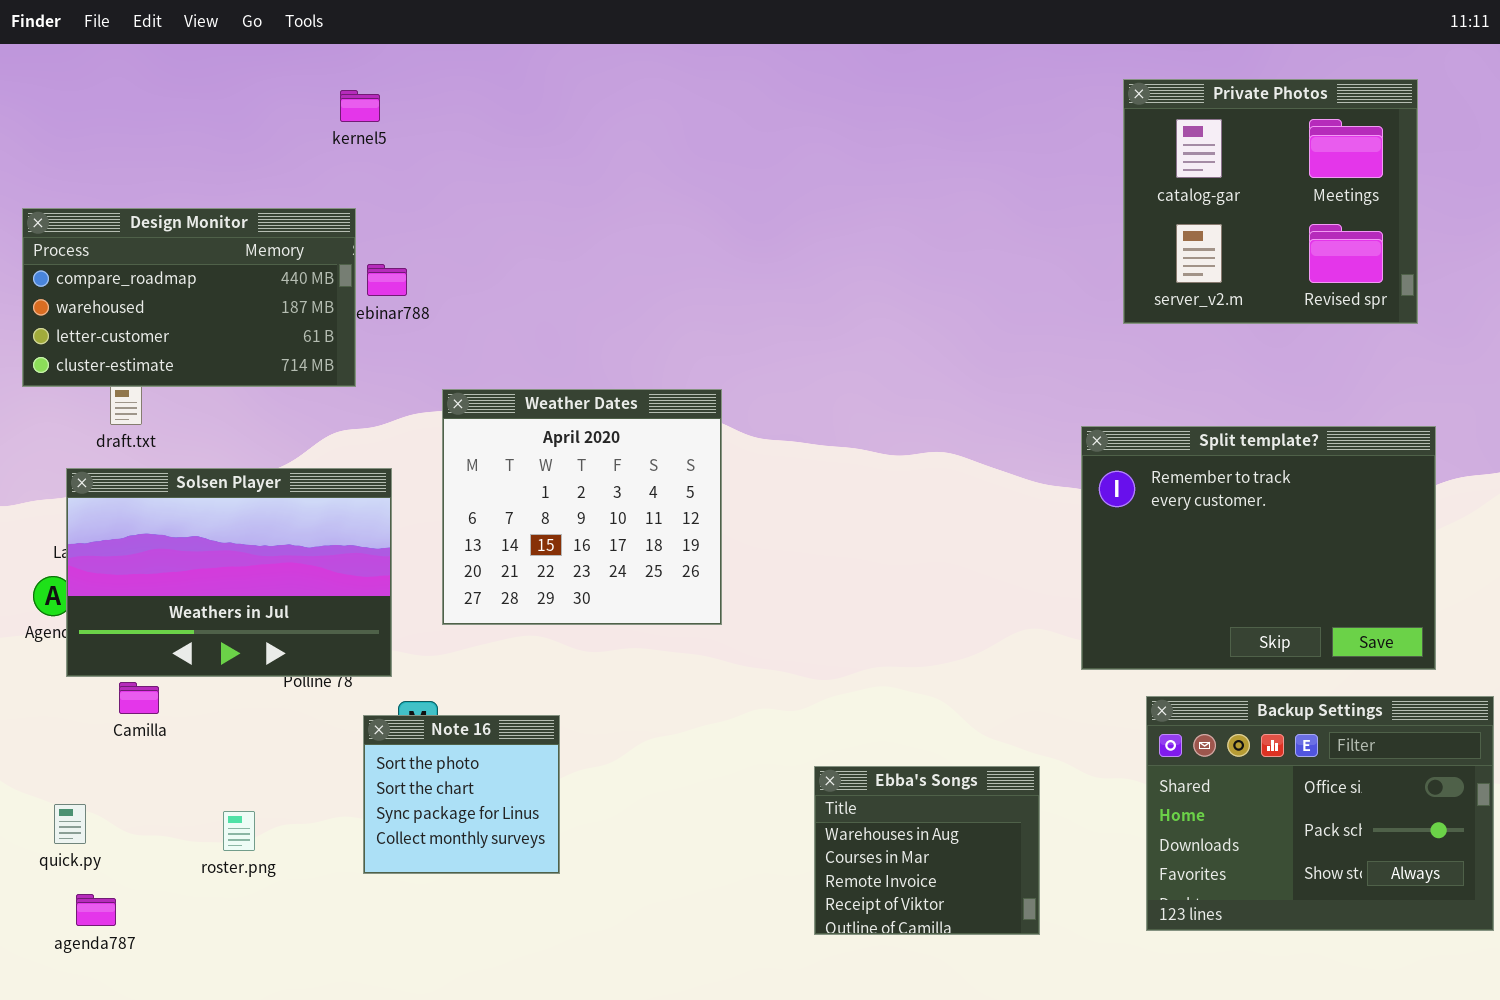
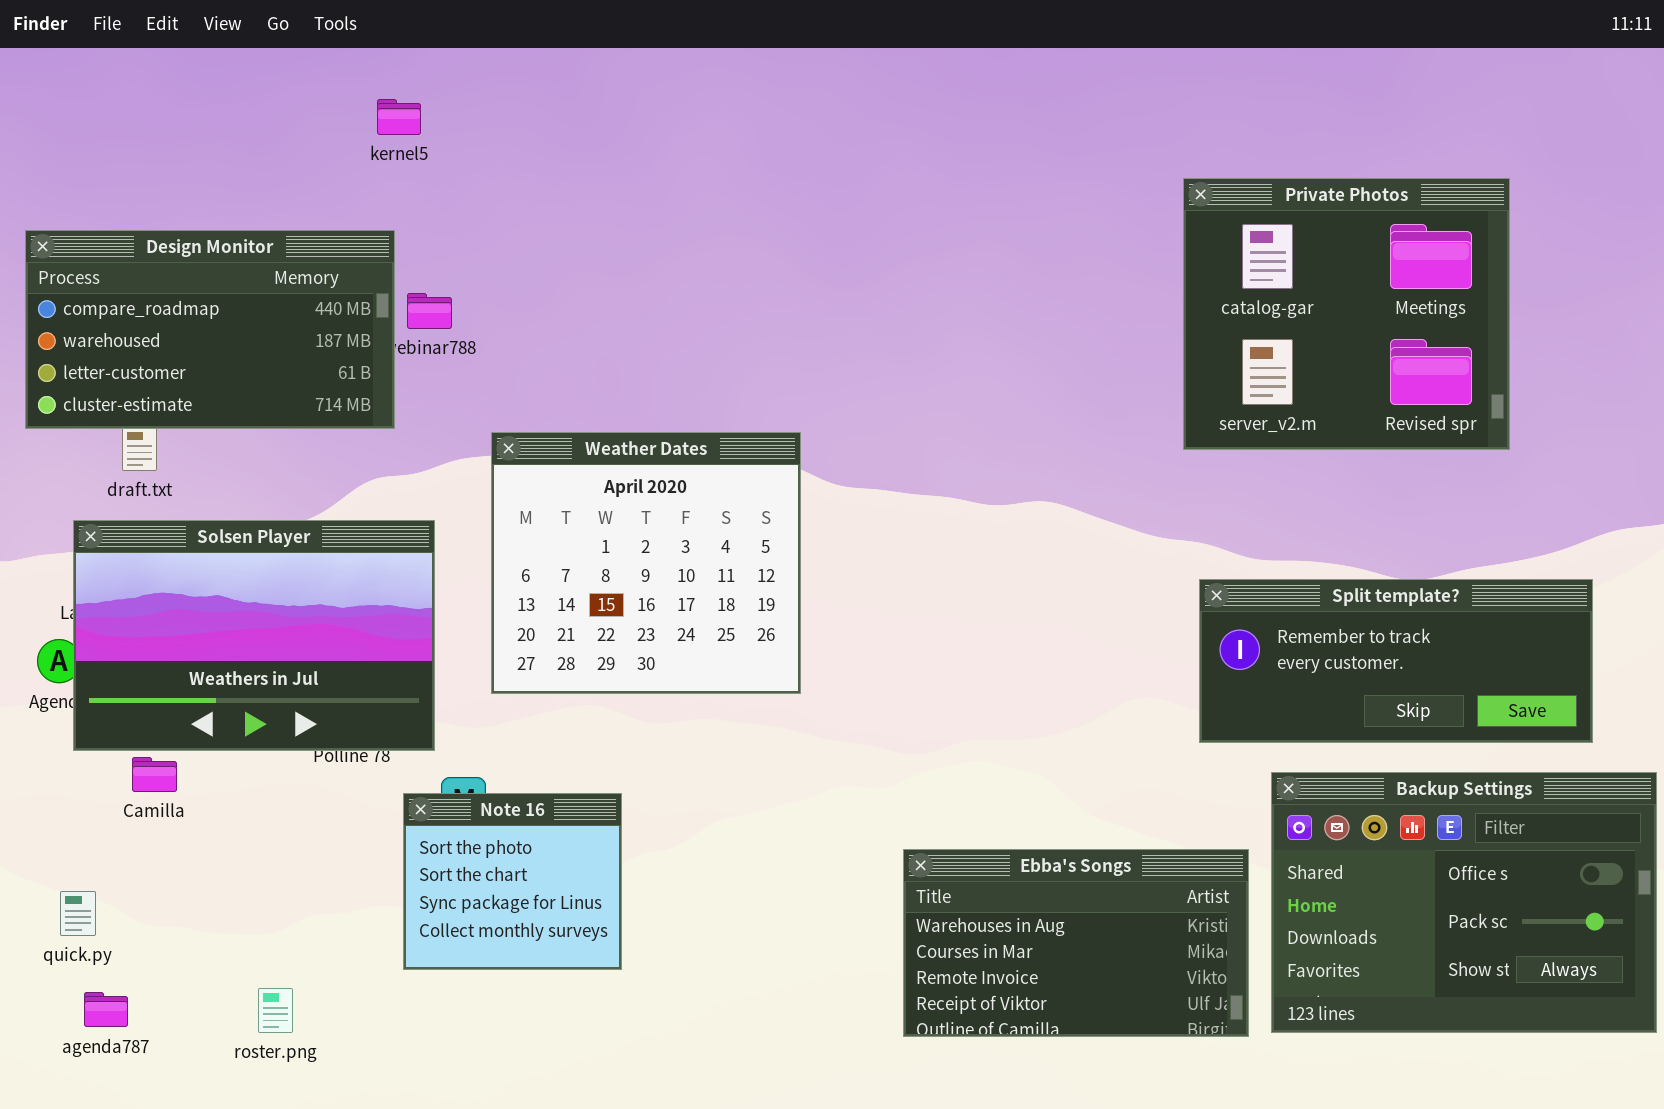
Private Photos: [1123,79,1418,324] -> [1183,178,1510,450], moved
Split template?: [1081,426,1436,670] -> [1199,579,1593,743], resized
Ebba's Songs: [814,766,1040,935] -> [903,849,1249,1037], resized
roster.png: [223,811,255,851] -> [258,988,293,1033], moved

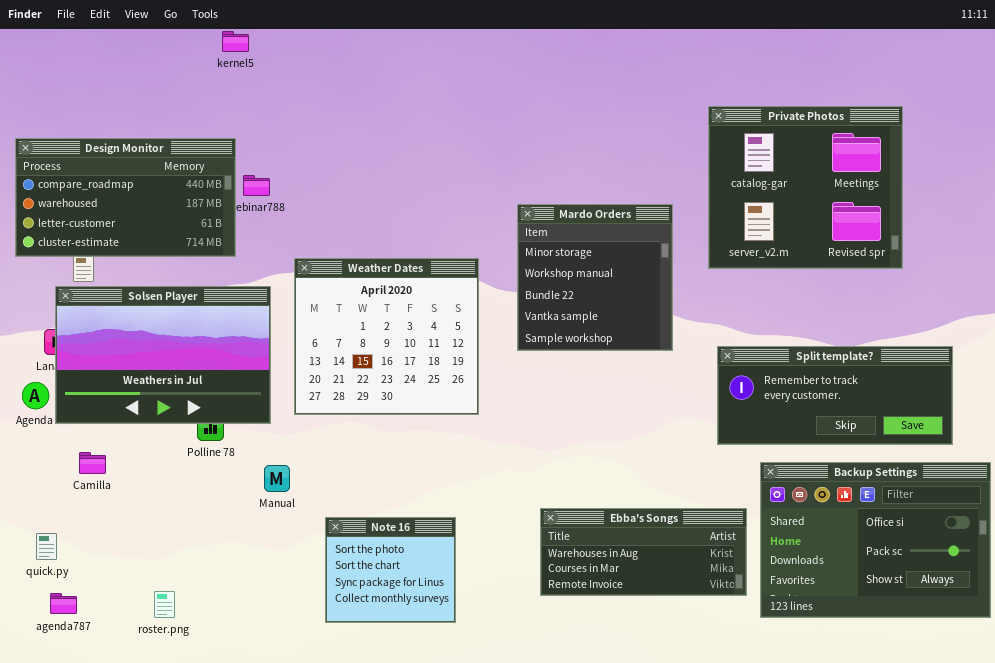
kernel5: [377,99,421,135] -> [222,31,249,52], moved
Mardo Orders: none -> [517,204,673,351], opened
Solsen Player: [73,520,435,751] -> [55,286,271,424], moved
Note 16: [403,793,622,970] -> [325,517,456,623], moved
Ebba's Songs: [903,849,1249,1037] -> [540,508,747,596], resized

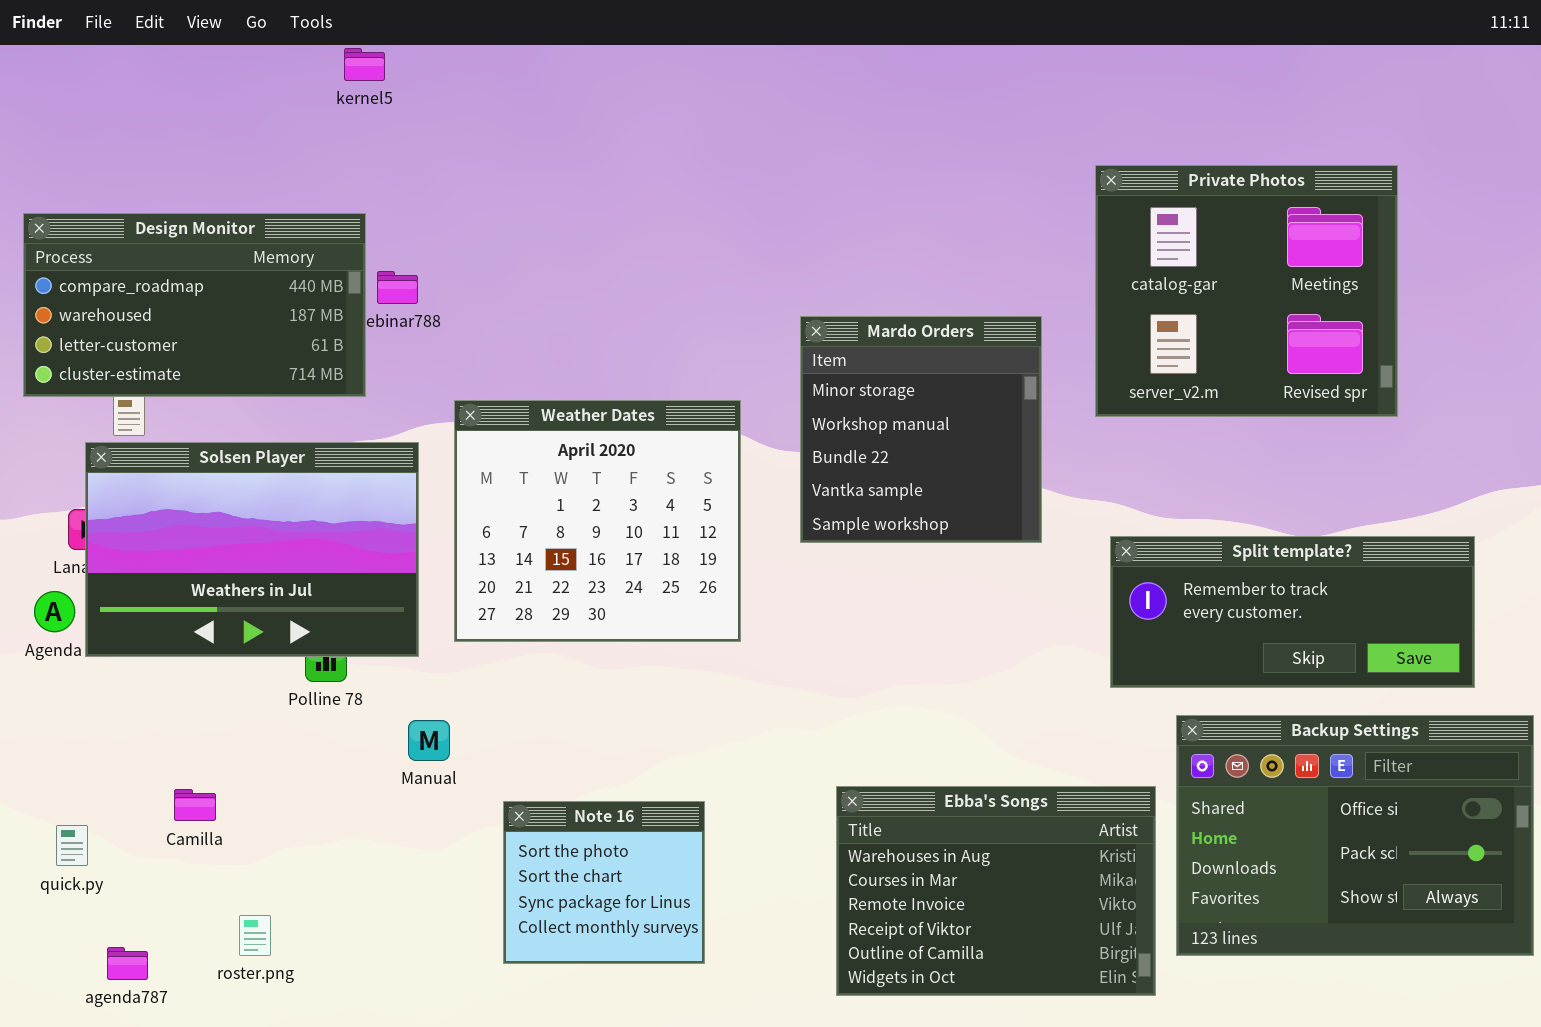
Camilla: [79,452,106,474] -> [174,789,216,821], moved
Ebba's Songs: [540,508,747,596] -> [836,786,1156,996], resized
agenda787: [50,593,77,614] -> [107,947,148,980], moved

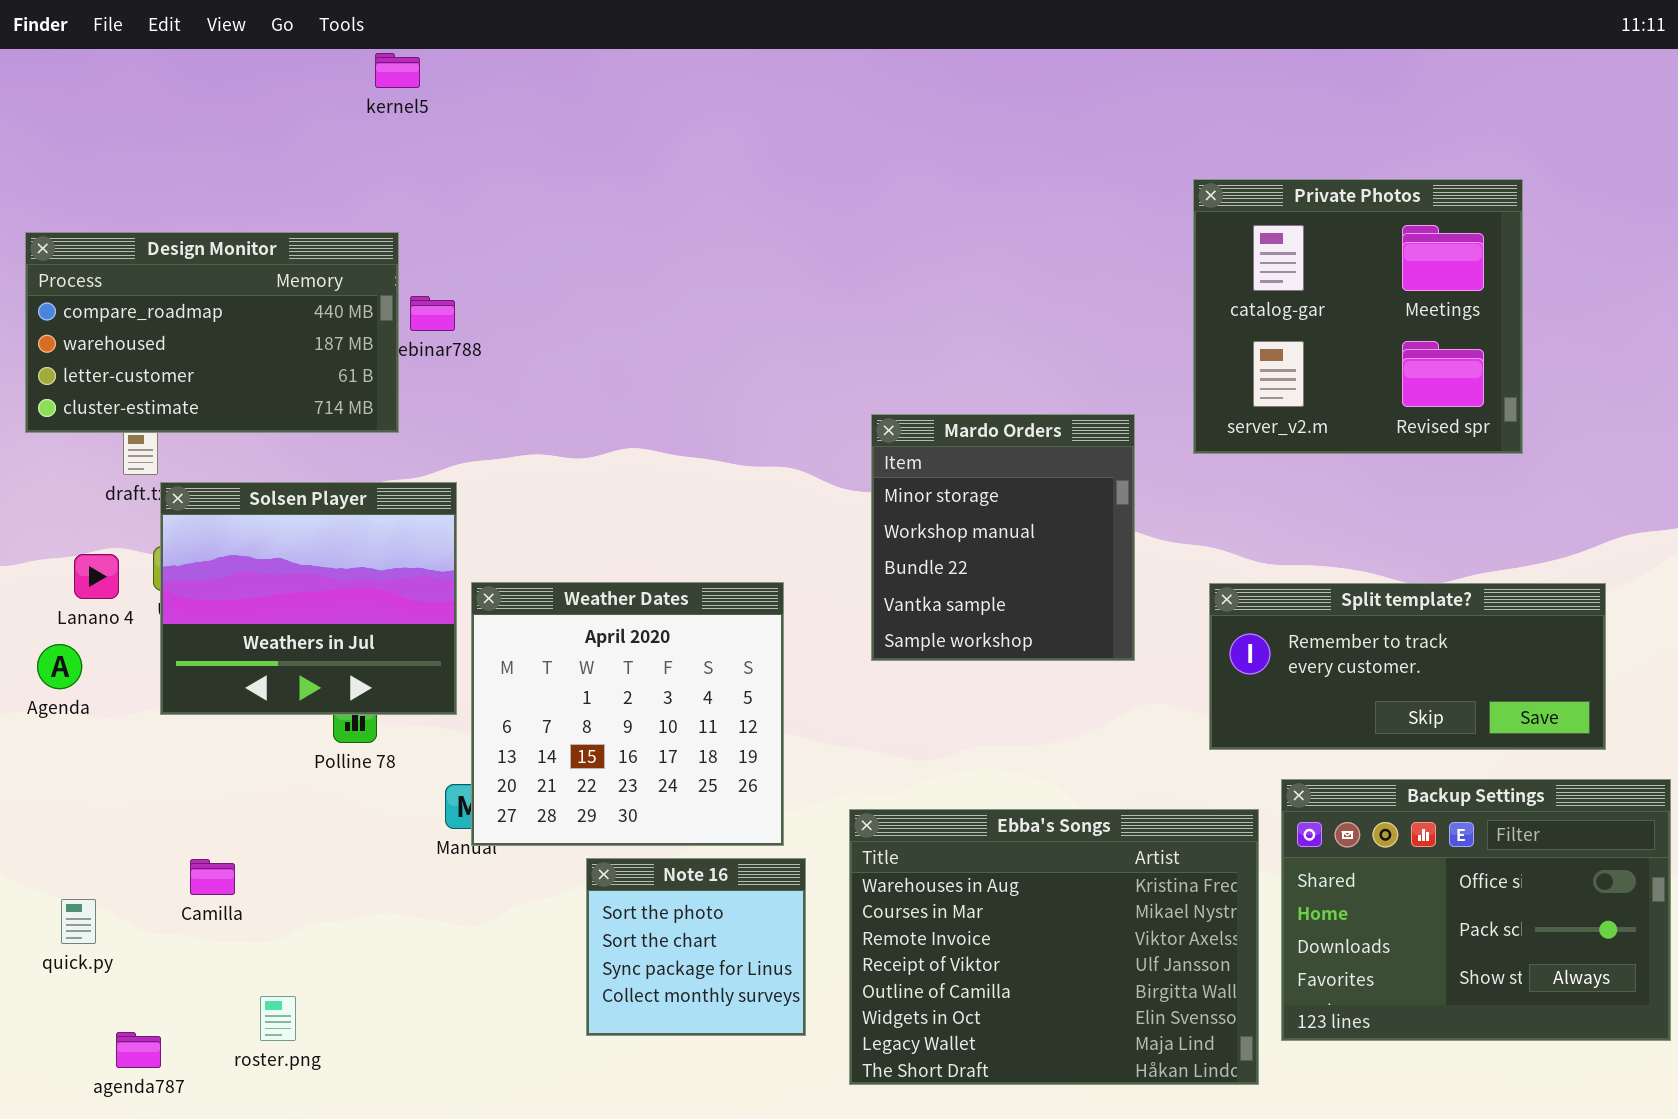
Mardo Orders: [800,316,1042,543] -> [871,414,1135,661], moved
Weather Dates: [454,400,741,642] -> [471,582,784,846], moved
Solsen Player: [85,442,419,657] -> [160,482,457,715], resized
Ebba's Songs: [836,786,1156,996] -> [849,809,1259,1085], resized
Note 16: [503,801,705,964] -> [586,858,806,1036], moved

